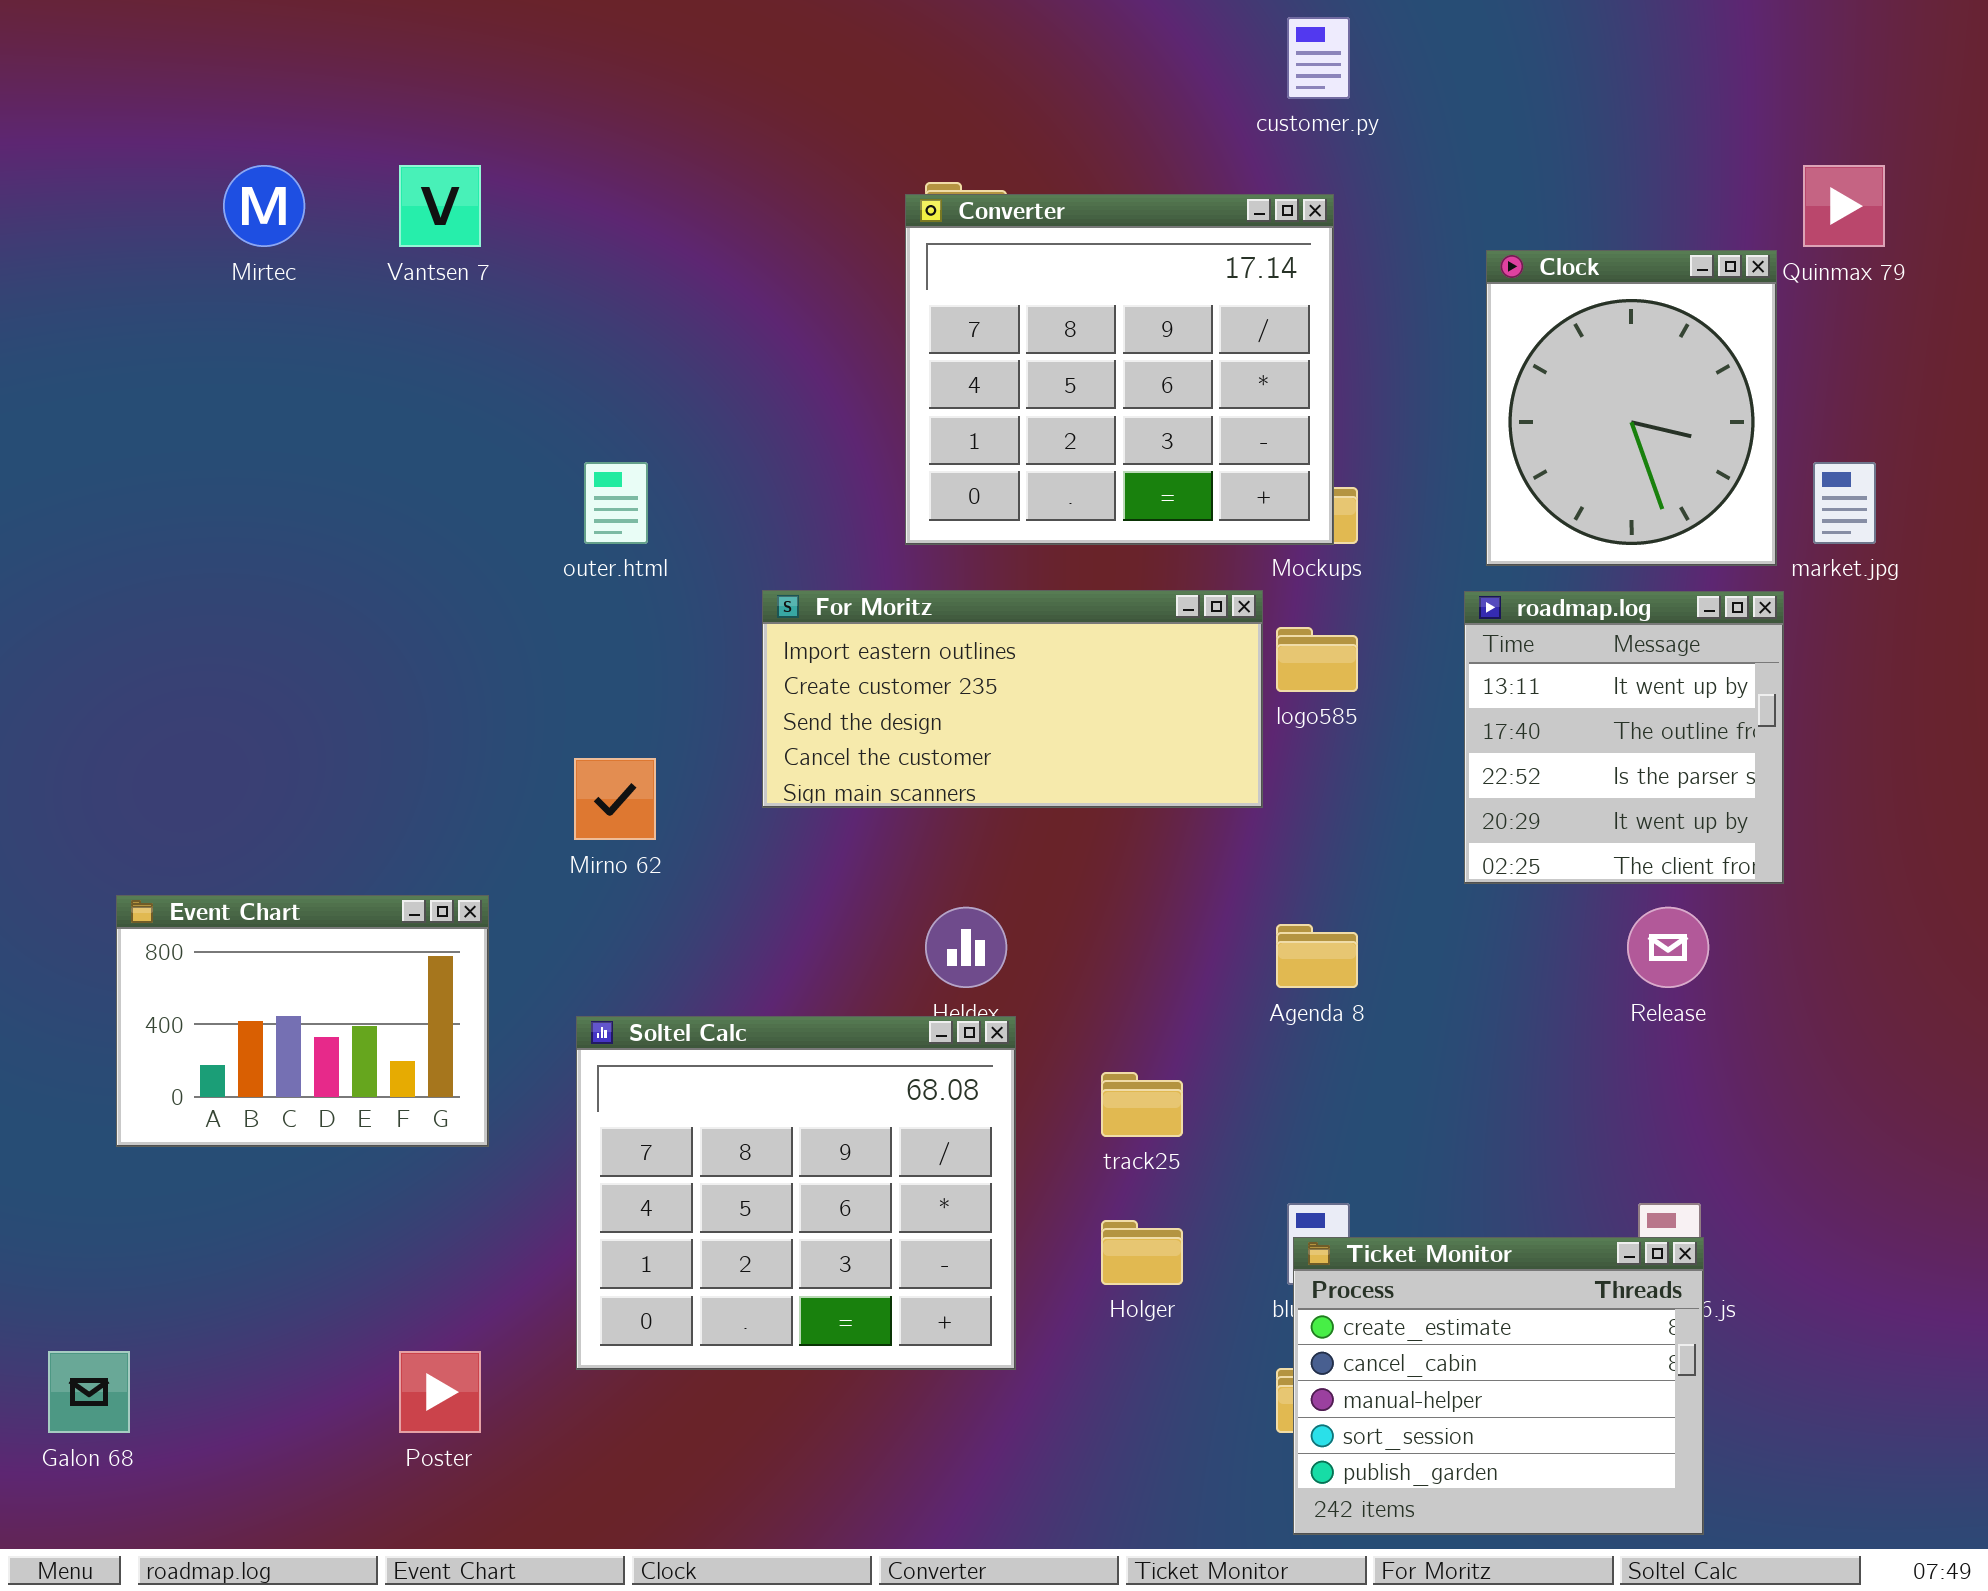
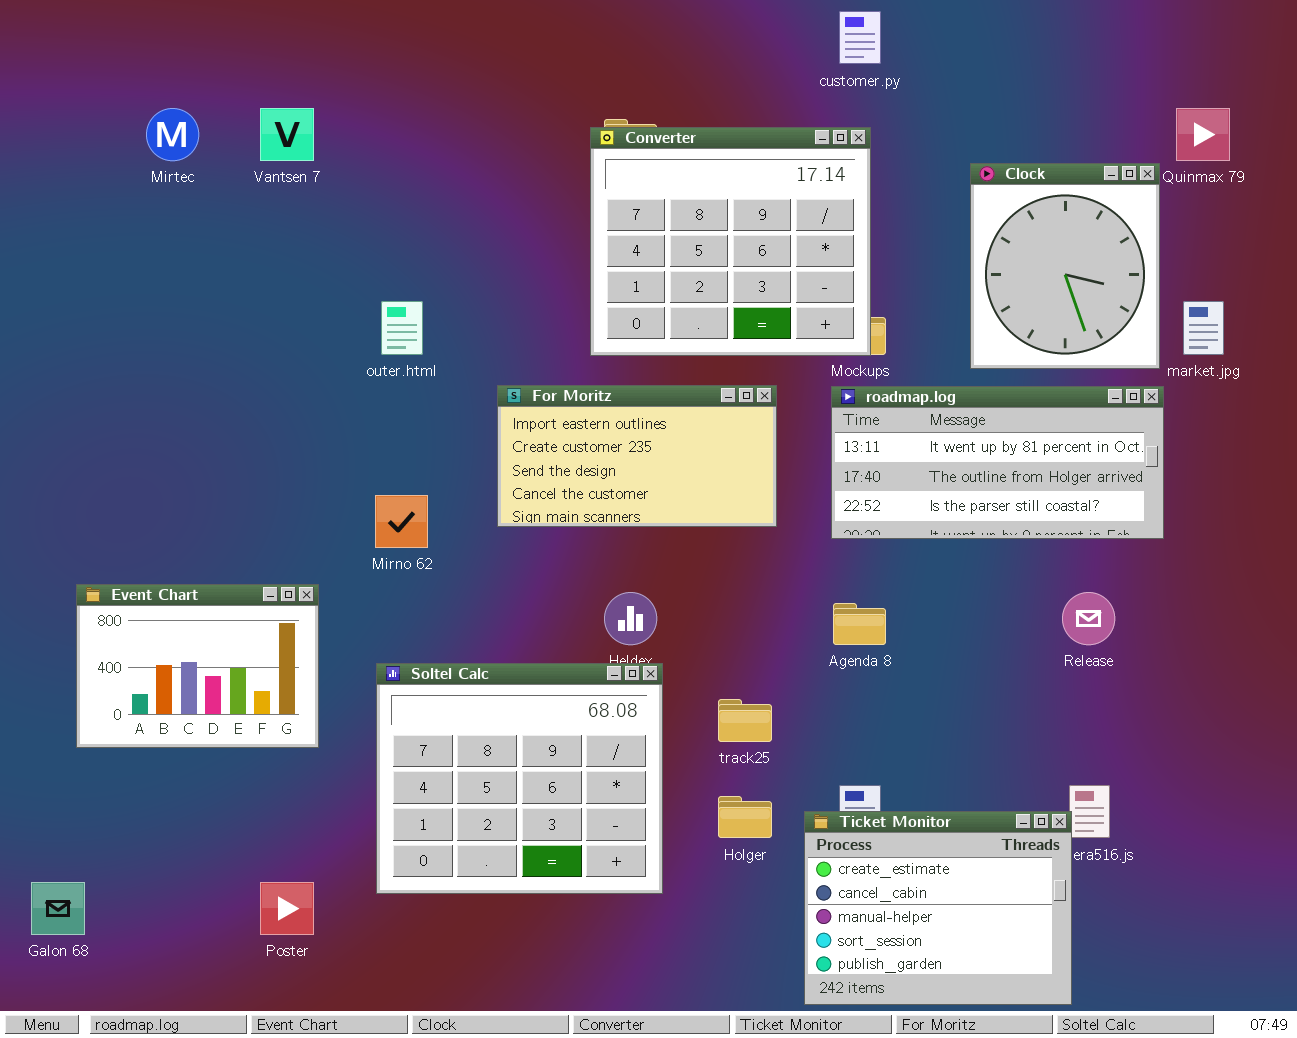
For Moritz: [762,590,1263,808] -> [497,385,777,527], resized
roadmap.log: [1464,591,1784,884] -> [831,386,1164,539], resized
Ticket Monitor: [1293,1237,1704,1535] -> [804,811,1072,1005], moved

